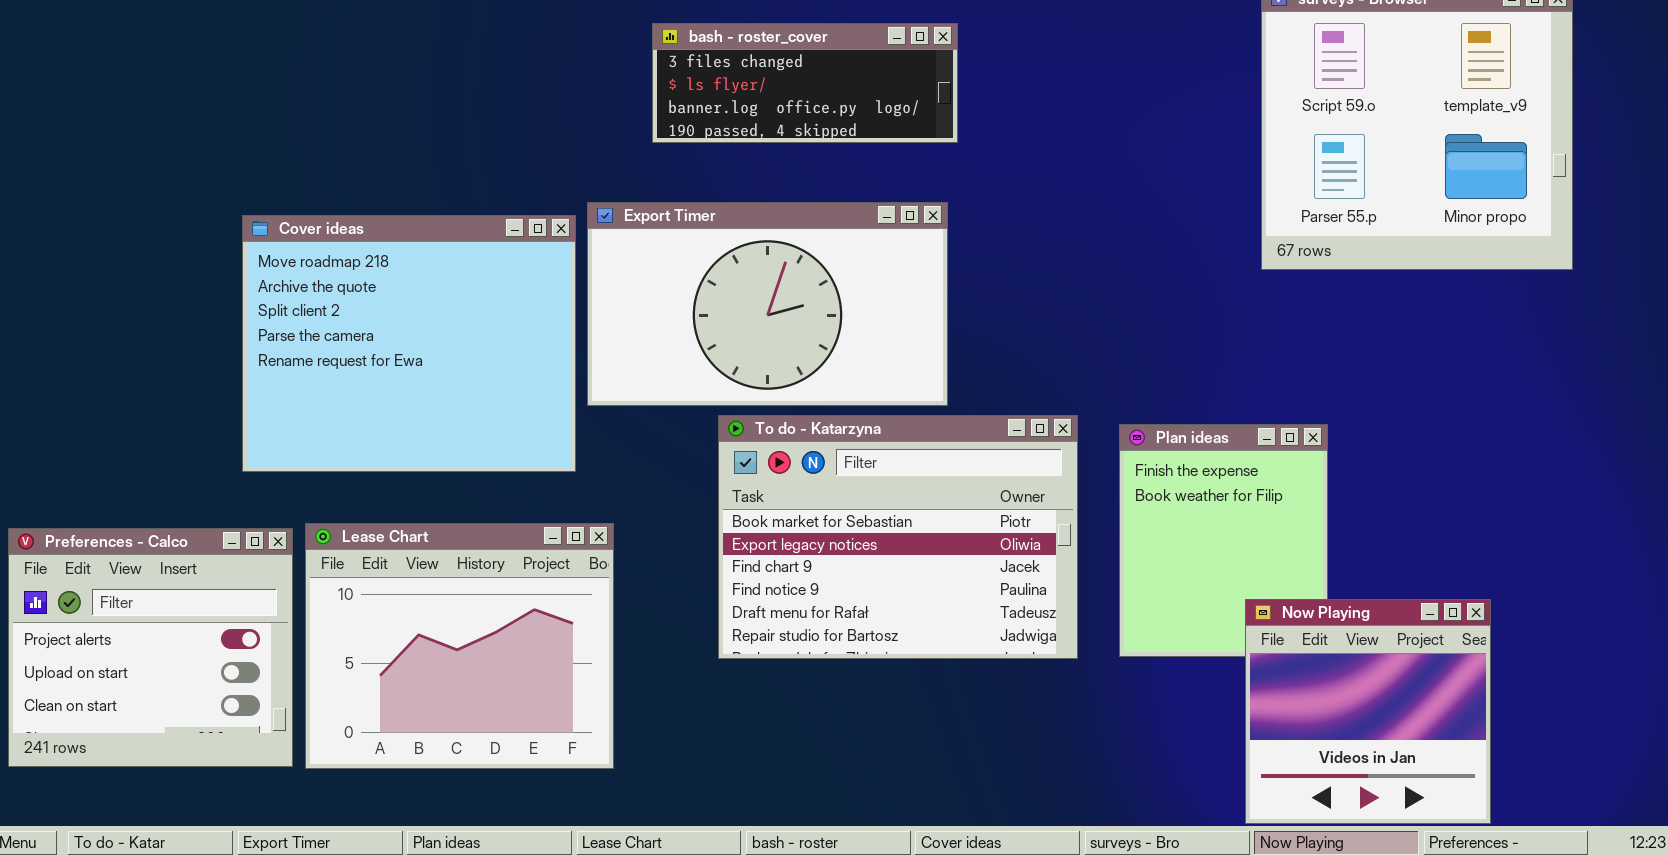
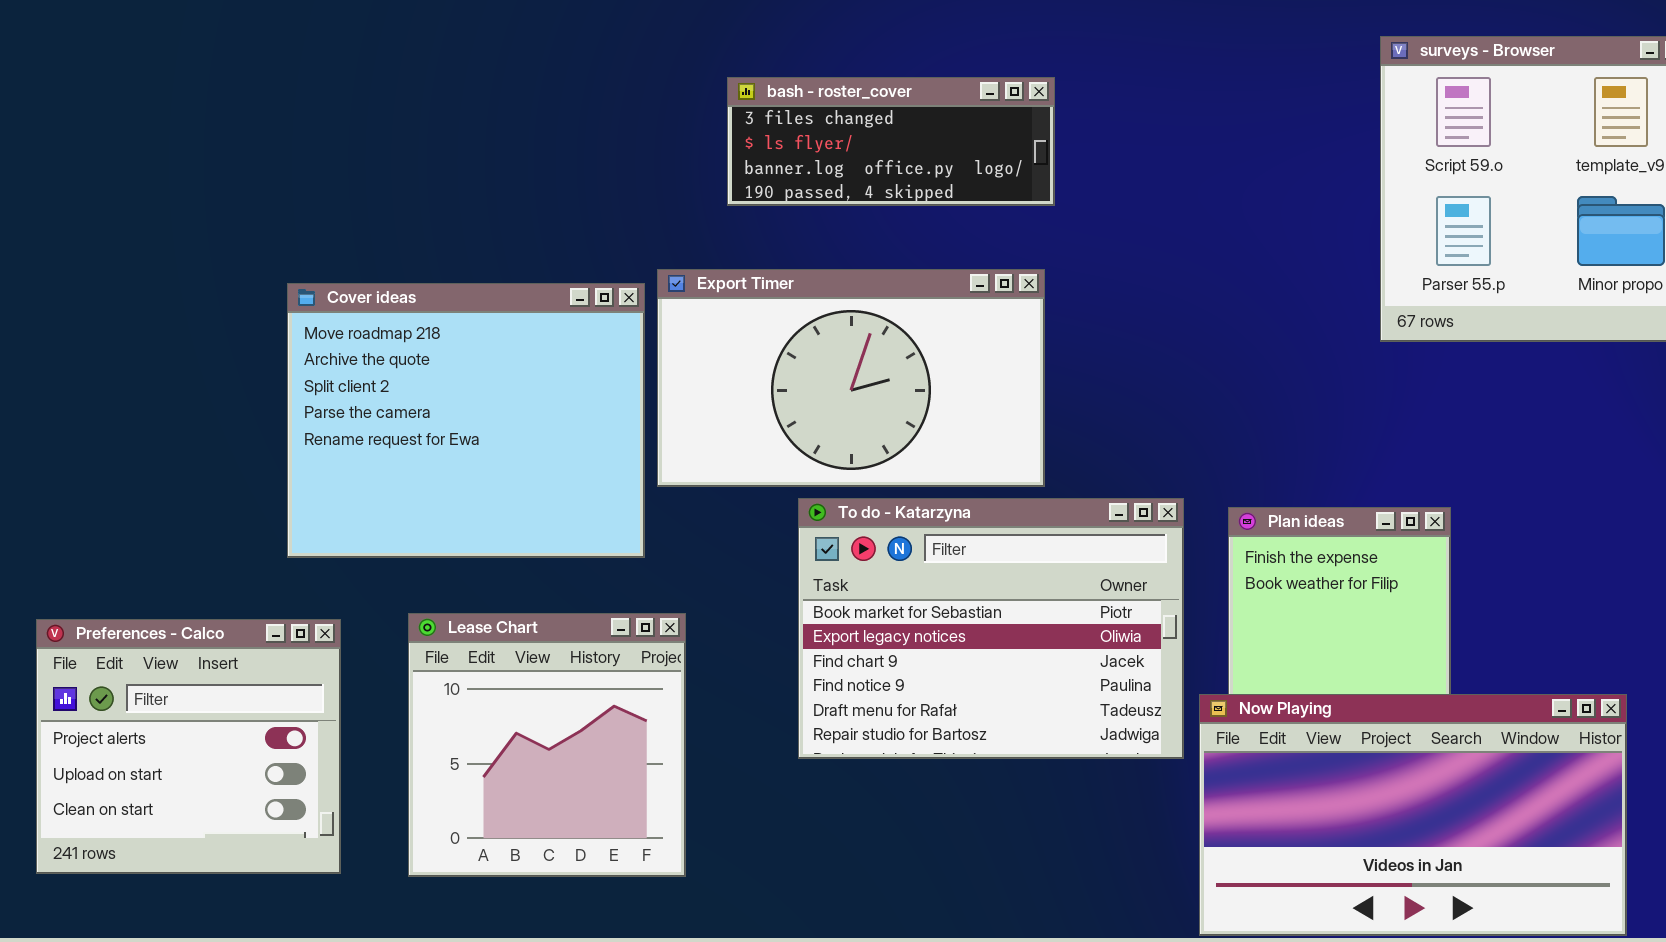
Lease Chart: [305,523,614,769] -> [408,613,686,877], resized
Now Playing: [1245,599,1491,824] -> [1199,694,1627,936], resized

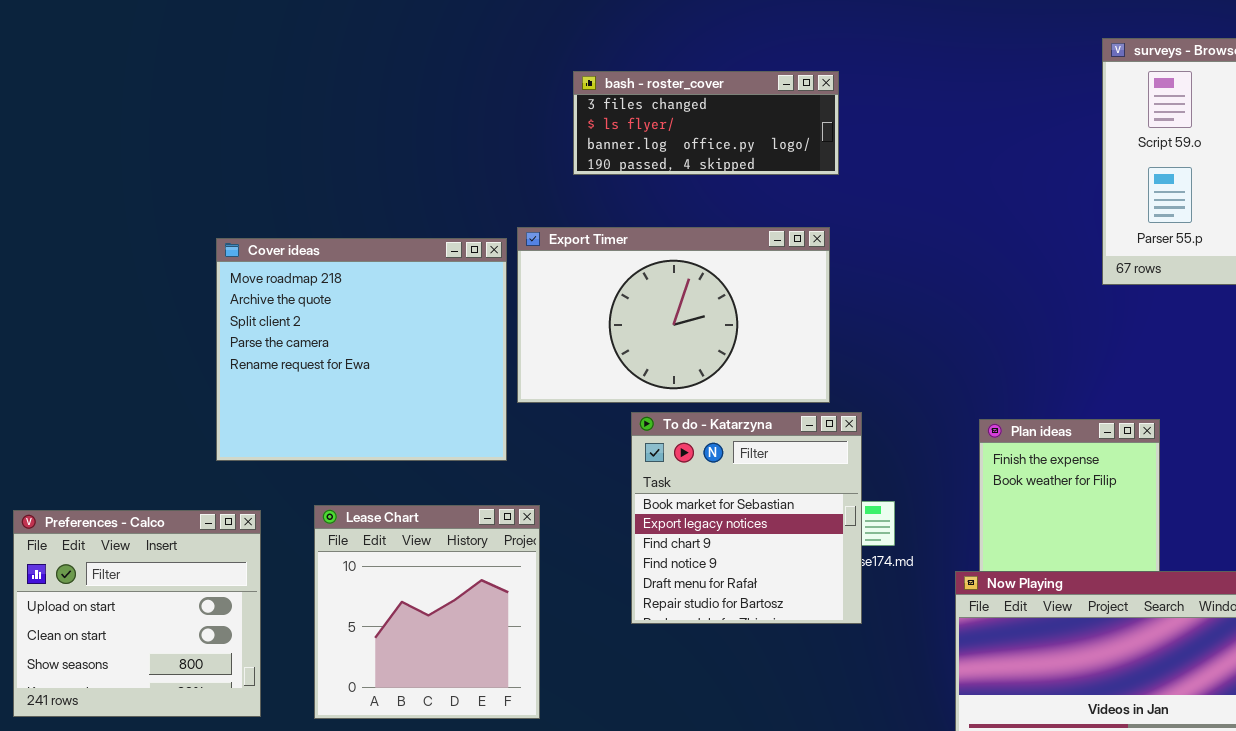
To do - Katarzyna: [798,498,1184,759] -> [631,412,862,624], resized
Preferences - Calco: [36,619,341,874] -> [13,510,261,717], scrolled down 1 row

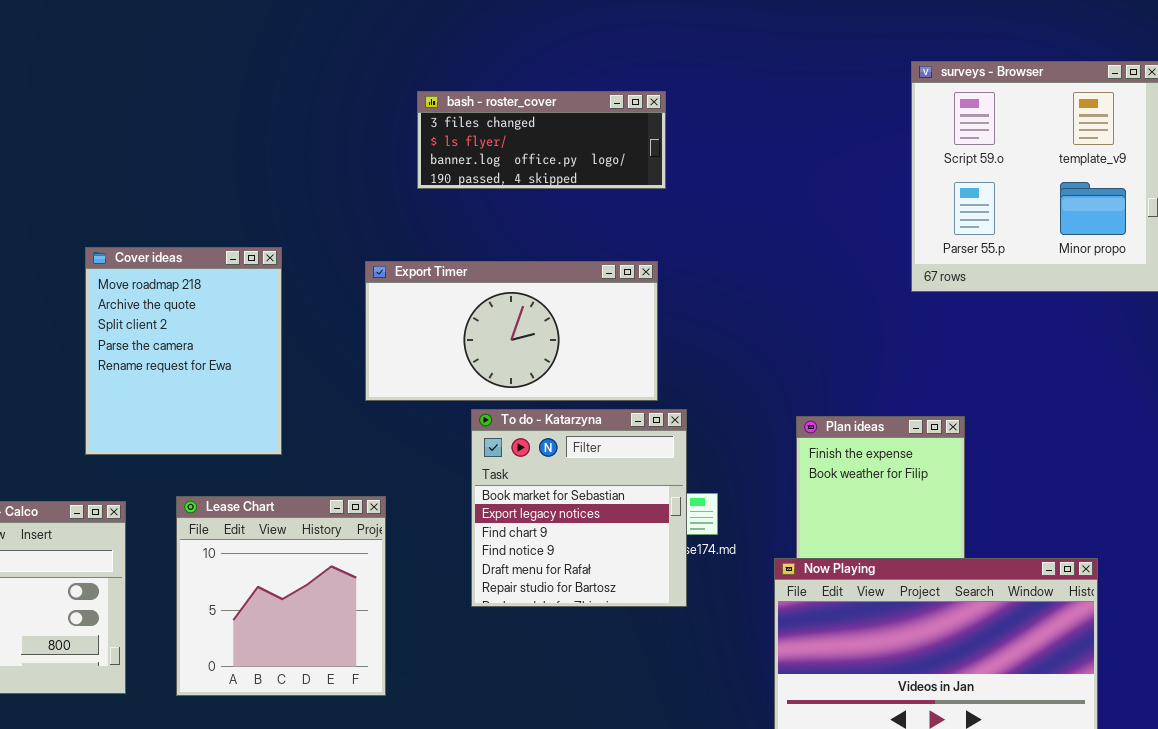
Export Timer: [517,227,830,403] -> [365,261,658,401], resized
Cover ideas: [216,238,507,461] -> [85,247,282,455], resized

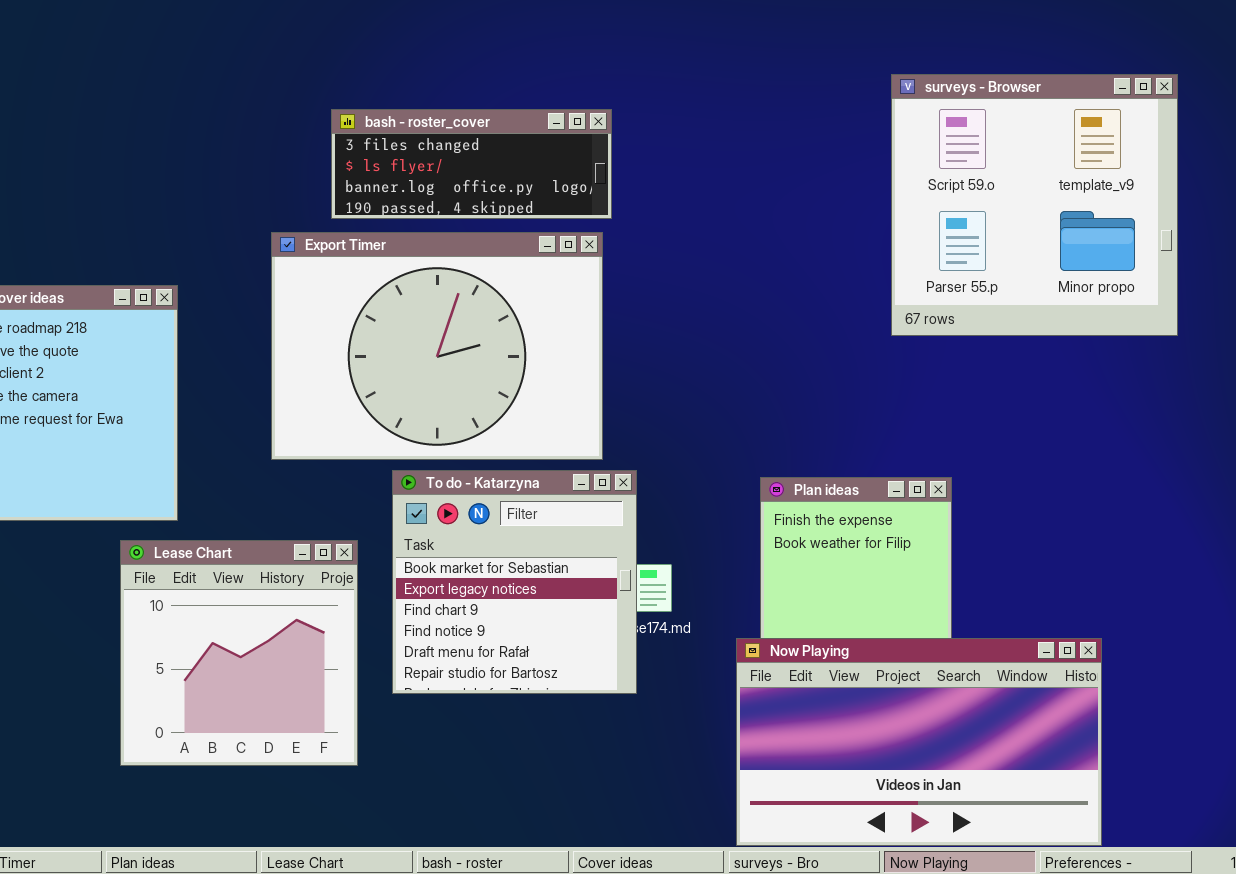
Export Timer: [365,261,658,401] -> [271,232,603,460], resized
Lease Chart: [176,496,386,696] -> [120,540,358,766], moved

